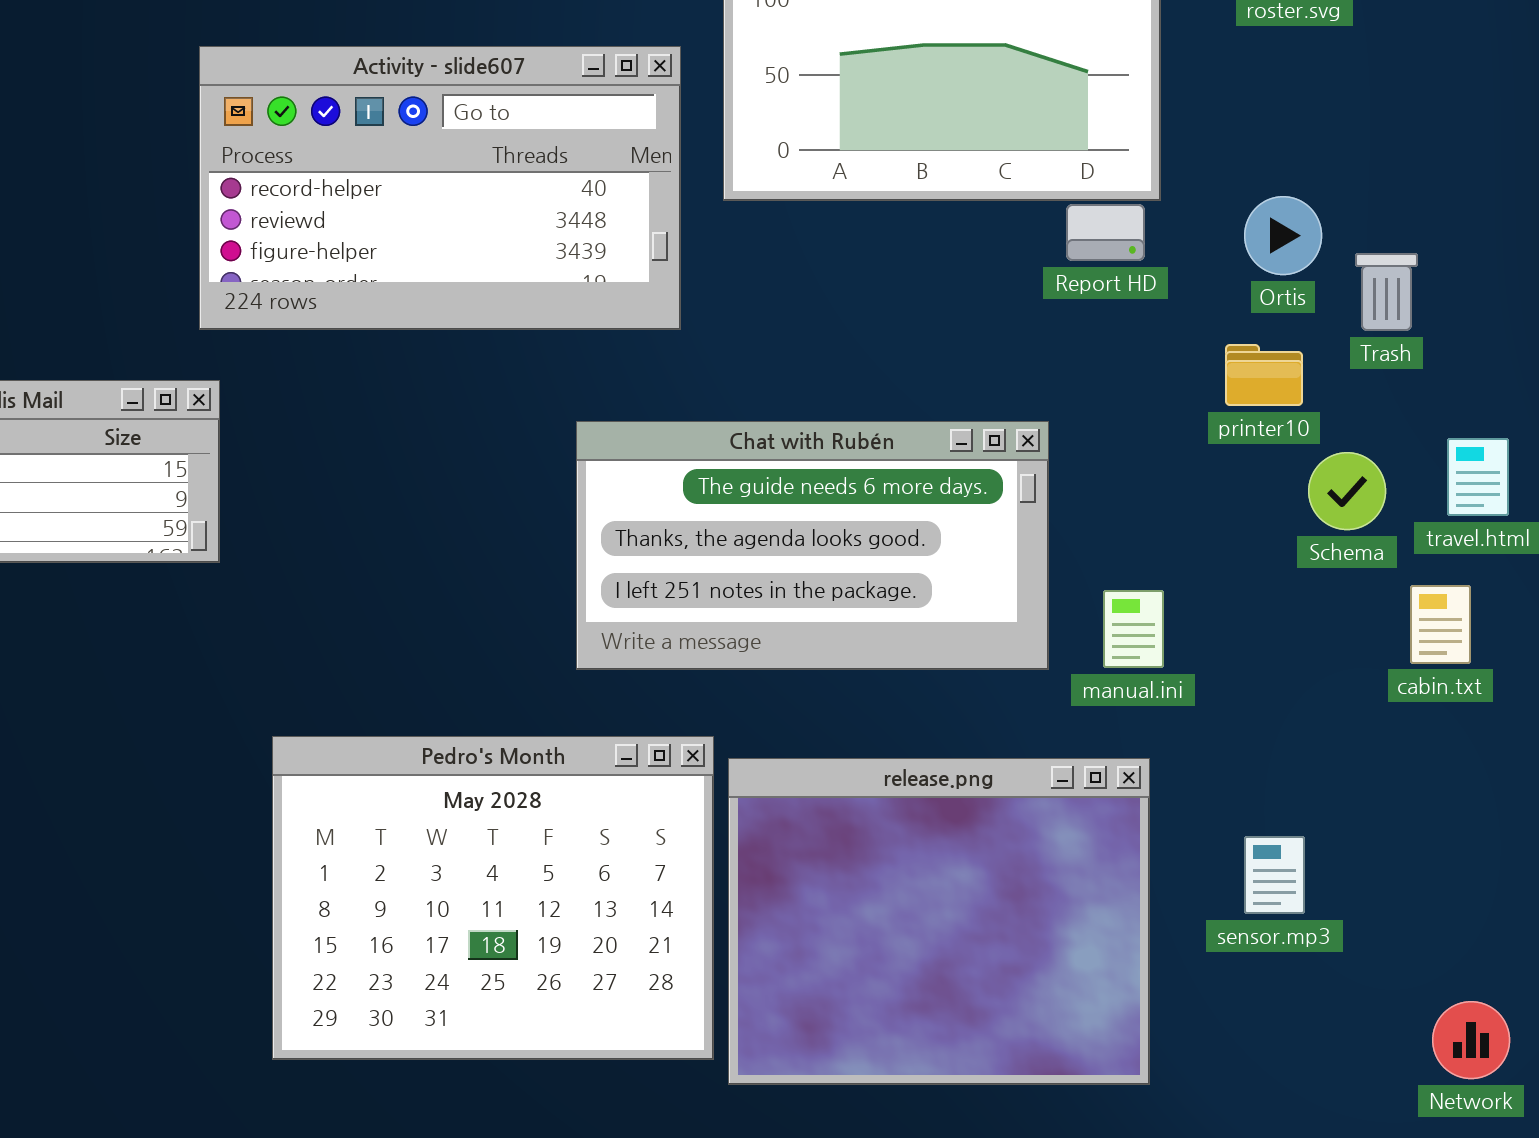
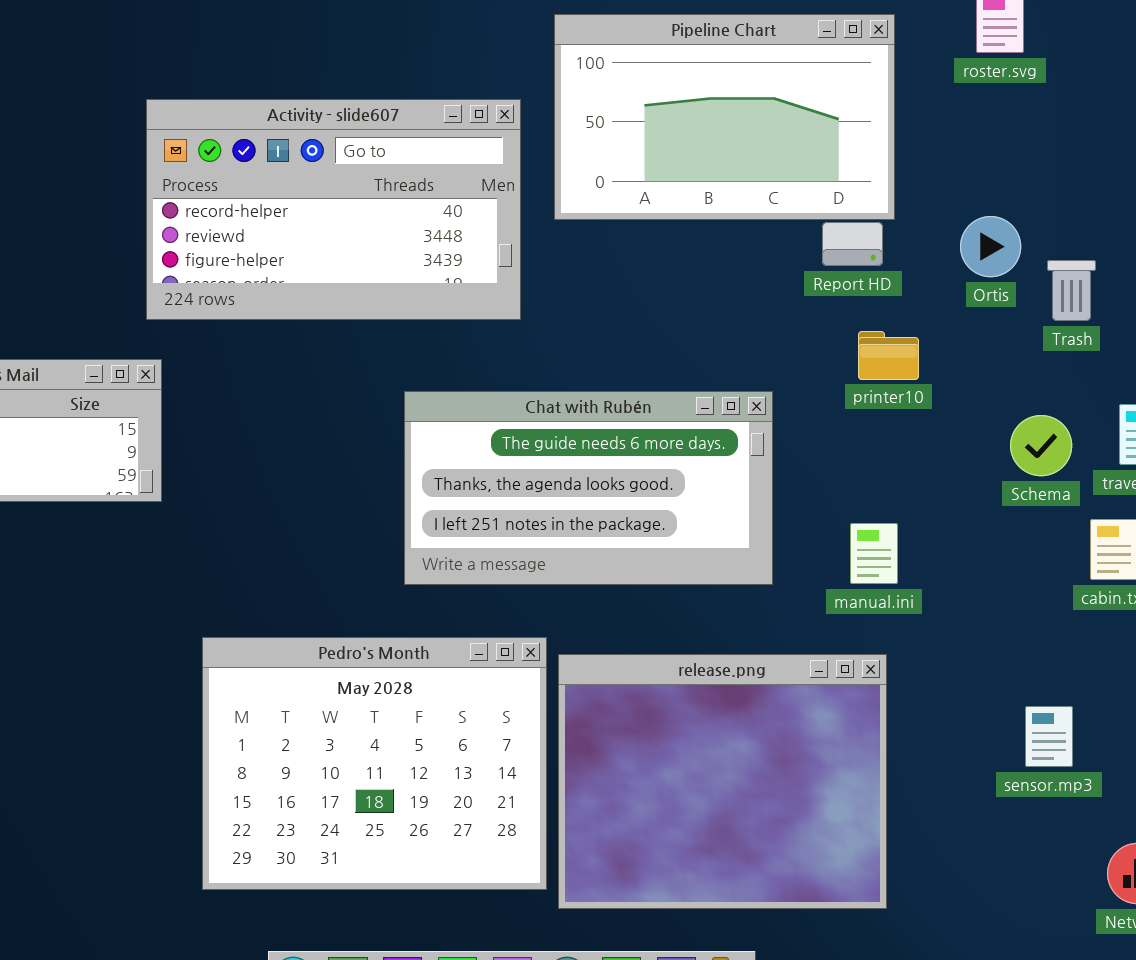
printer10: [1225,344,1303,406] -> [858,331,919,380], moved
Chat with Rubén: [576,421,1049,670] -> [404,391,773,585], moved
sensor.mp3: [1244,836,1305,914] -> [1025,706,1073,767], moved

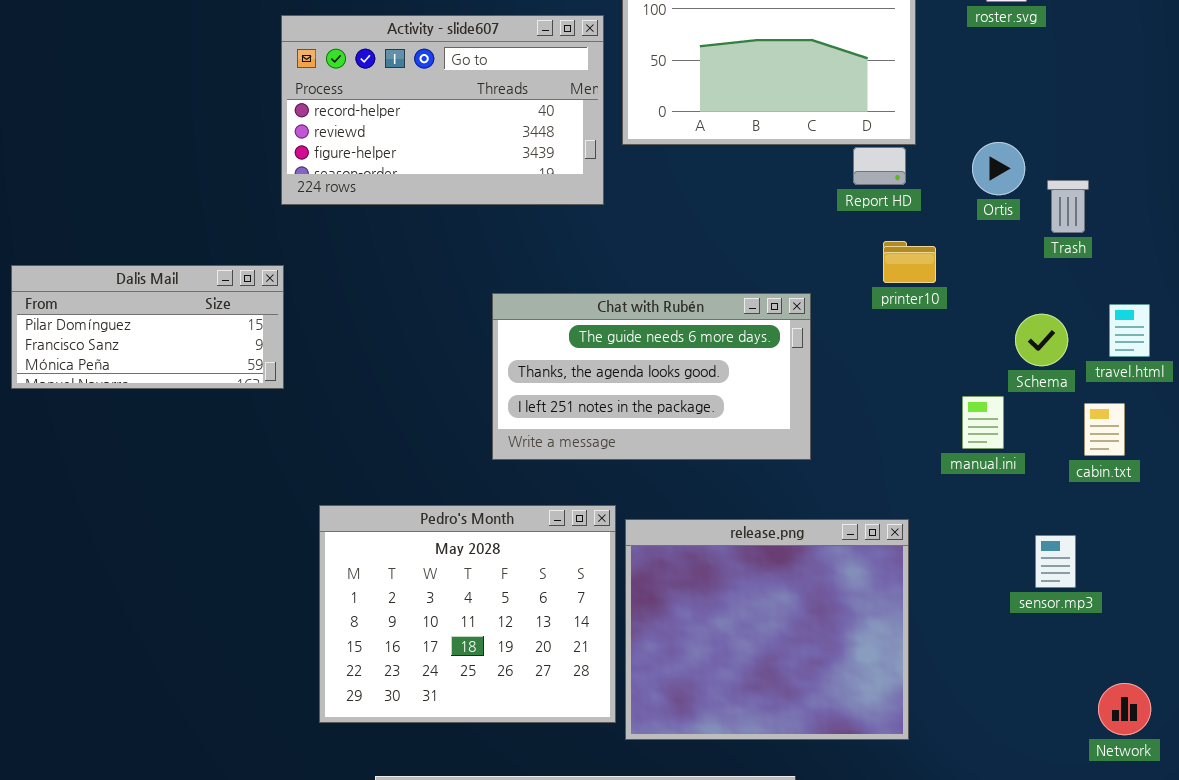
Activity - slide607: [146,99,521,320] -> [281,15,604,205], moved
manual.ini: [850,523,898,584] -> [962,396,1004,449], moved
sensor.mp3: [1025,706,1073,767] -> [1035,535,1076,588], moved

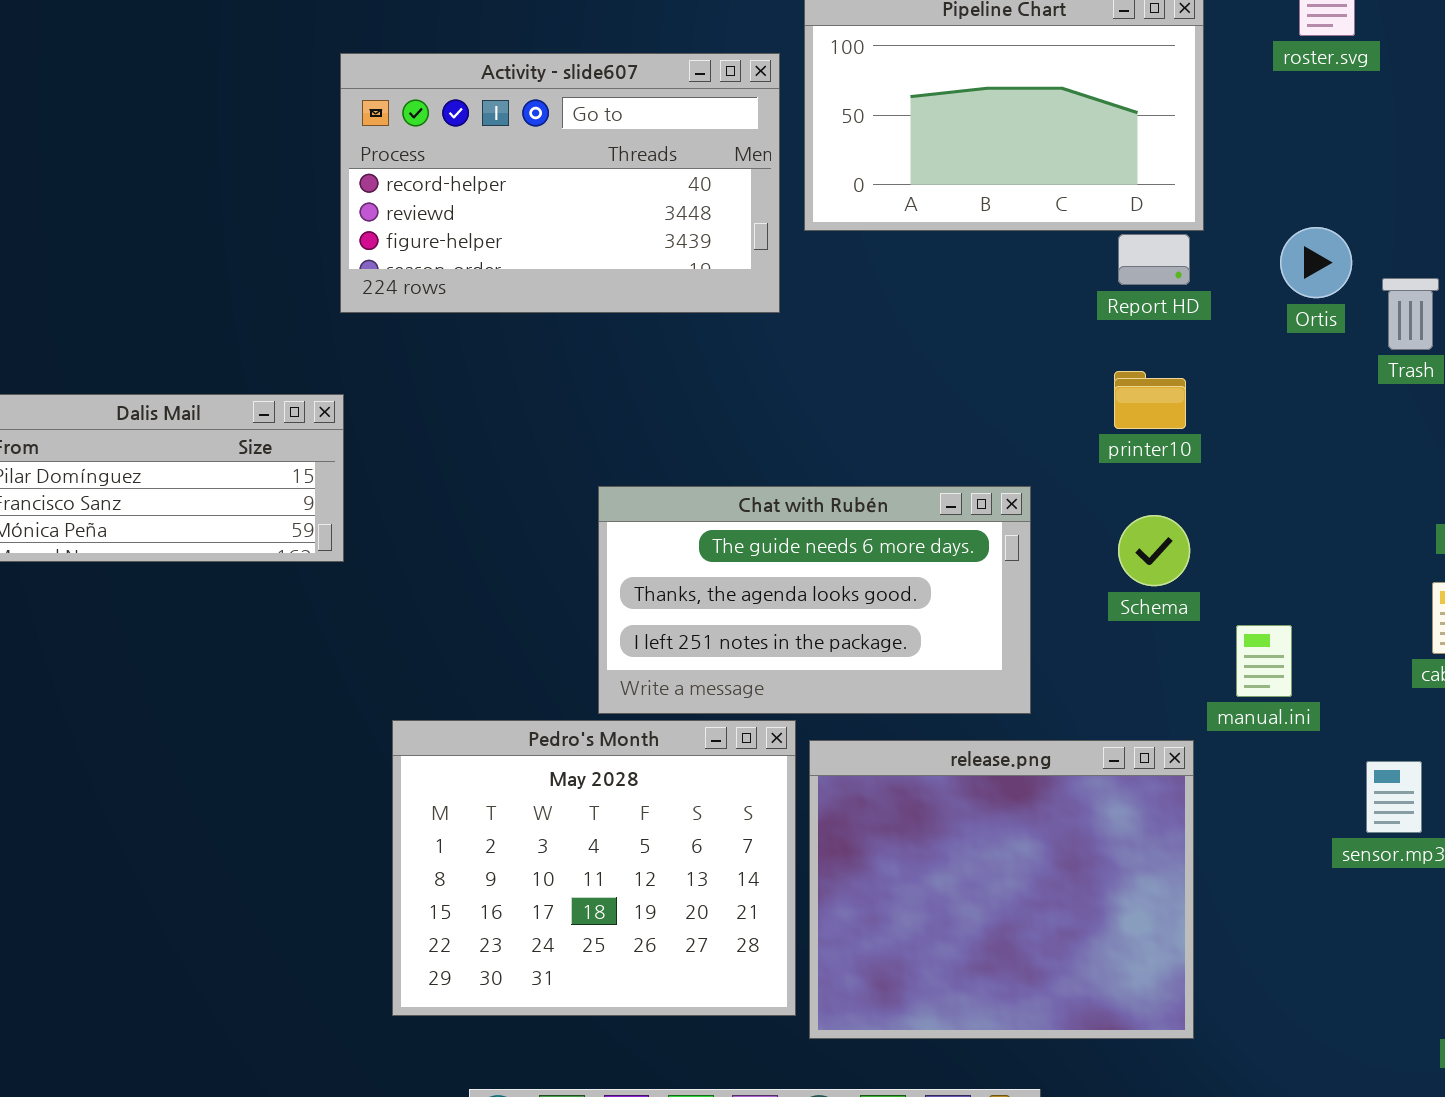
printer10: [883,241,936,283] -> [1114,371,1186,429], moved
Chat with Rubén: [492,293,811,460] -> [598,486,1031,714], moved
Schema: [1015,314,1068,366] -> [1118,515,1190,586], moved
manual.ini: [962,396,1004,449] -> [1236,625,1292,697], moved

